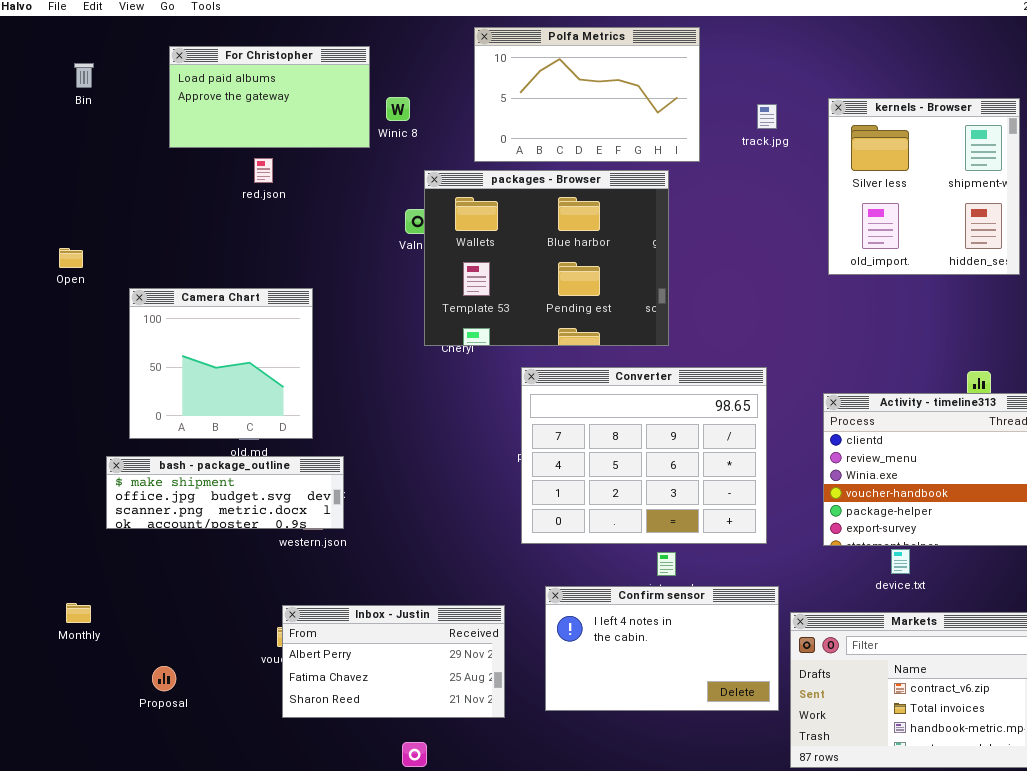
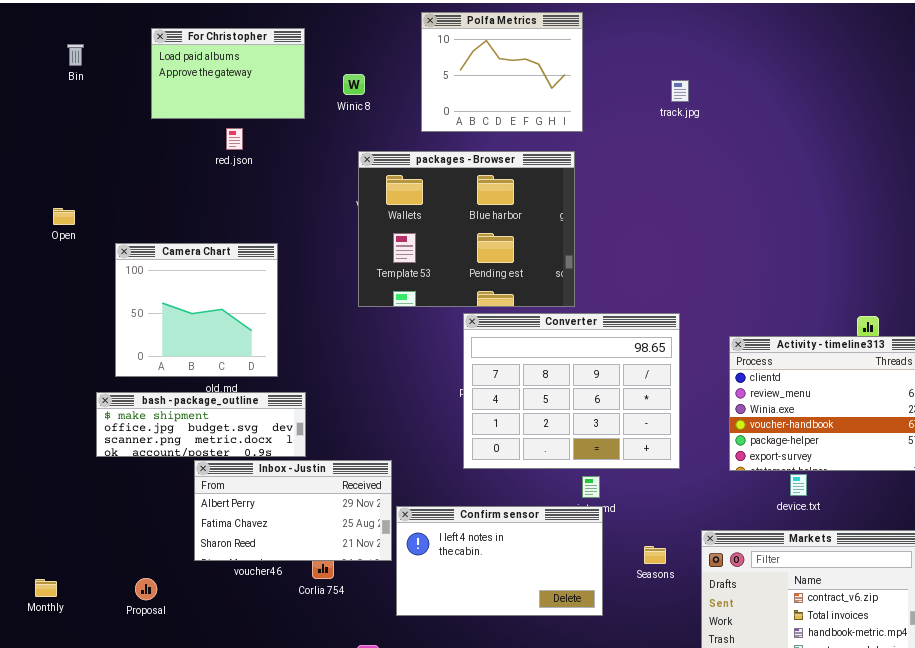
Polfa Metrics: [474,27,700,162] -> [421,12,583,132], resized
For Christopher: [169,46,370,148] -> [151,28,305,119], resized
kernels - Browser: [828,98,1020,275] -> none, closed
packages - Browser: [424,170,669,346] -> [358,151,575,307], moved
Confirm sensor: [545,586,779,711] -> [396,506,603,616], moved
Monthly: [66,603,91,623] -> [35,579,57,597], moved
Inbox - Justin: [282,605,505,718] -> [194,460,392,561], moved

